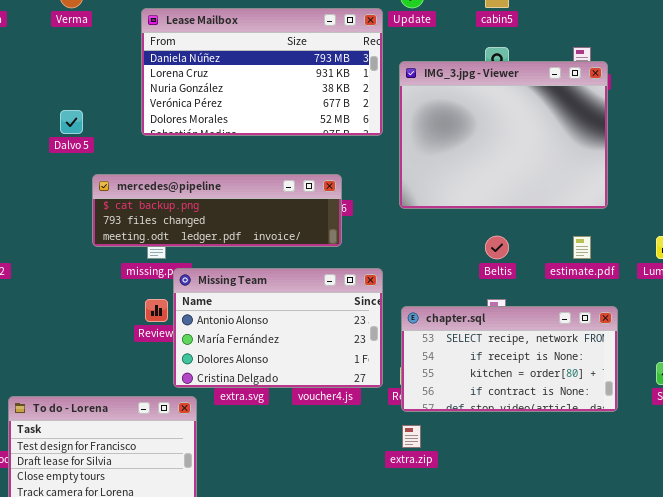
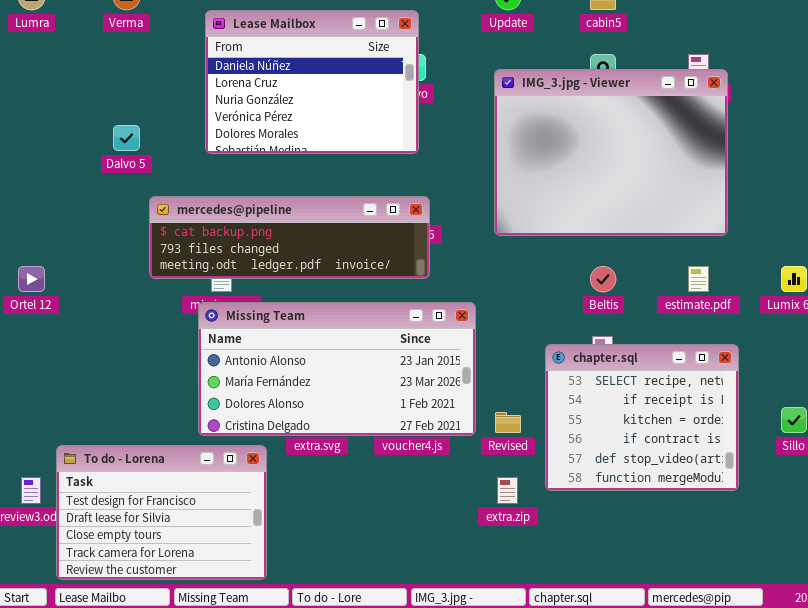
Lease Mailbox: [141,8,383,136] -> [205,10,419,154], resized
Missing Team: [173,268,383,388] -> [198,302,476,436], resized
chapter.sql: [401,306,618,412] -> [545,344,739,491], resized

